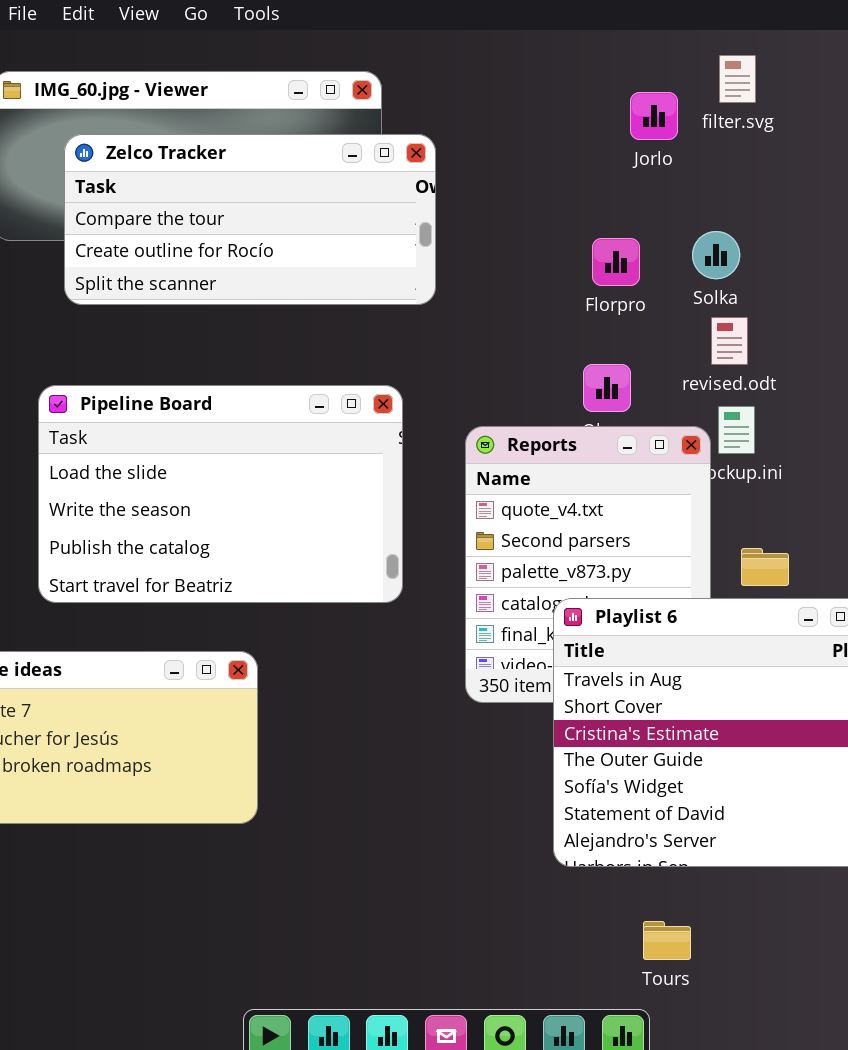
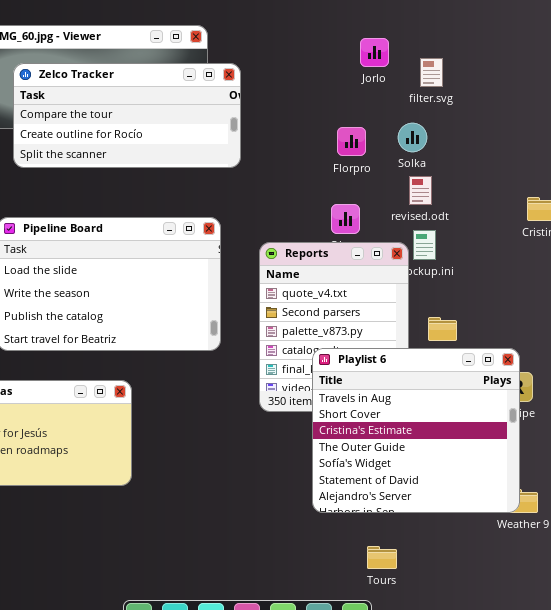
filter.svg: [719,55,756,103] -> [420,58,443,87], moved

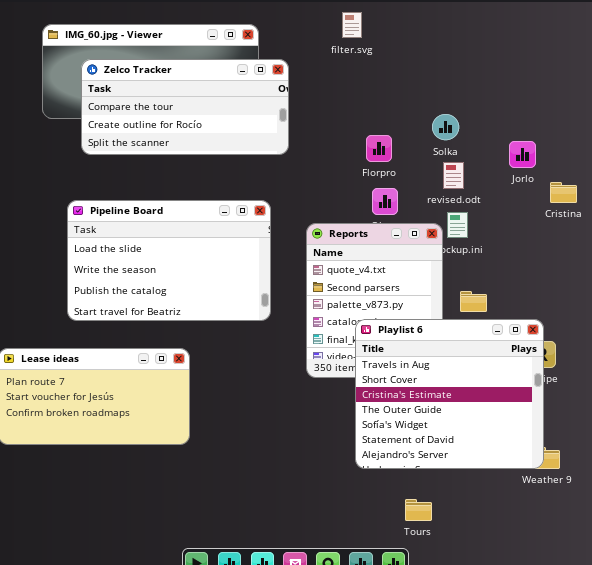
Jorlo: [360,38,389,67] -> [509,141,536,168], moved
filter.svg: [420,58,443,87] -> [342,12,362,38], moved
Florpro: [337,127,366,156] -> [366,135,392,162], moved

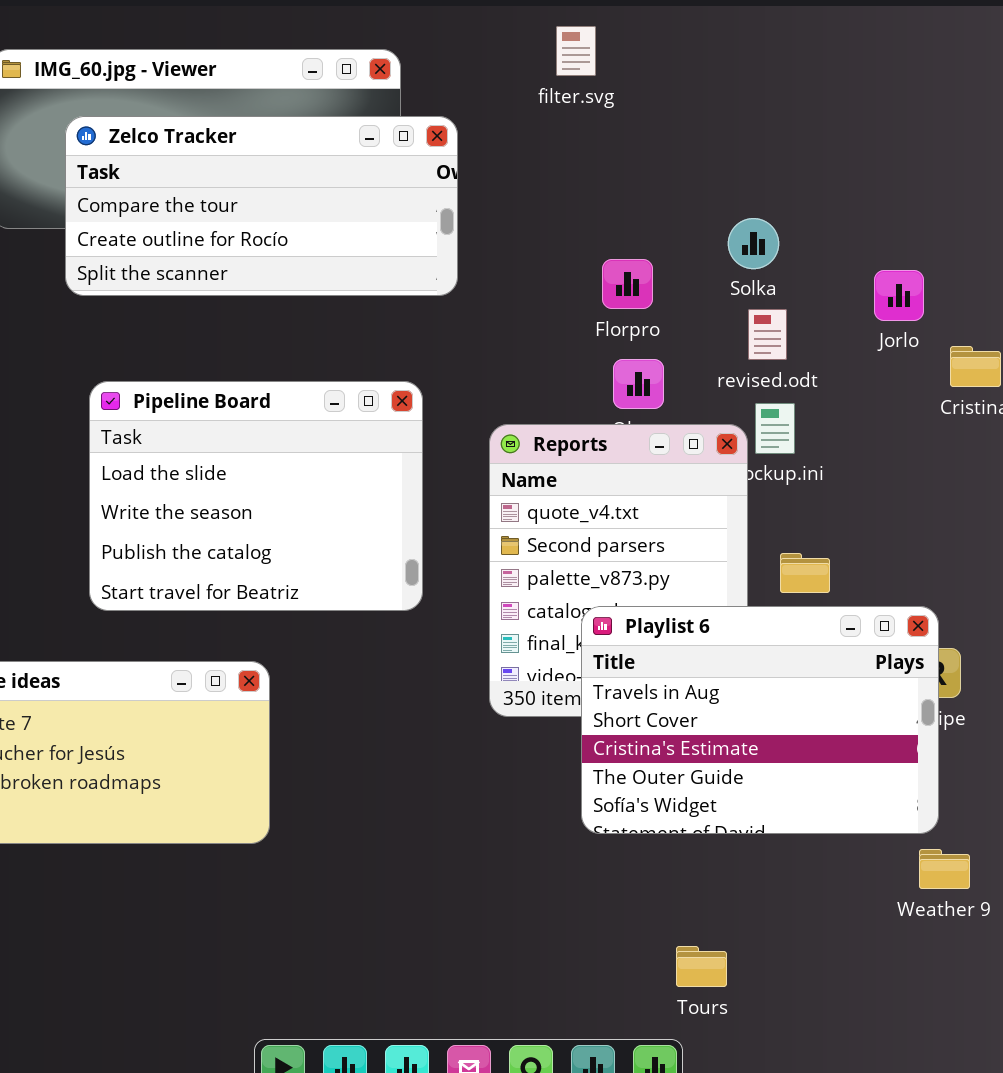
Pipeline Board: [67,200,271,321] -> [89,381,423,611], resized
Playlist 6: [355,319,544,469] -> [581,606,939,834], resized

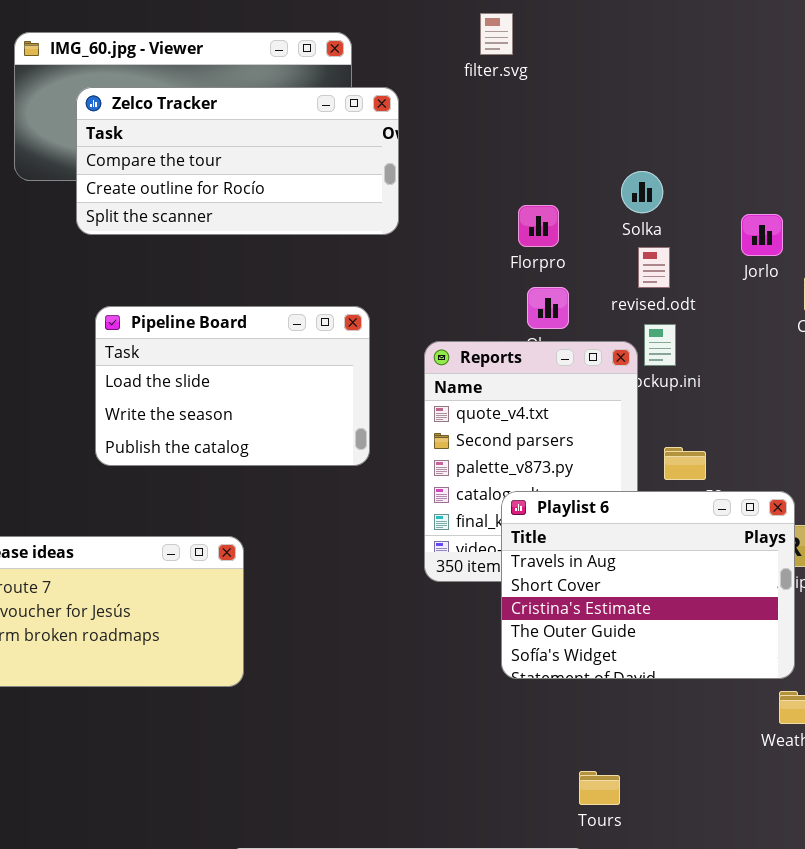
Pipeline Board: [89,381,423,611] -> [95,306,370,466], resized

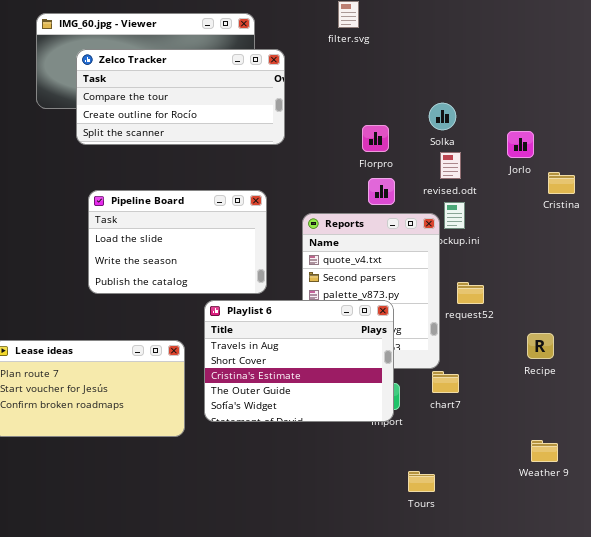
Playlist 6: [501,491,795,679] -> [204,300,394,422], moved
Tours: [579,771,620,805] -> [408,471,435,492], moved

